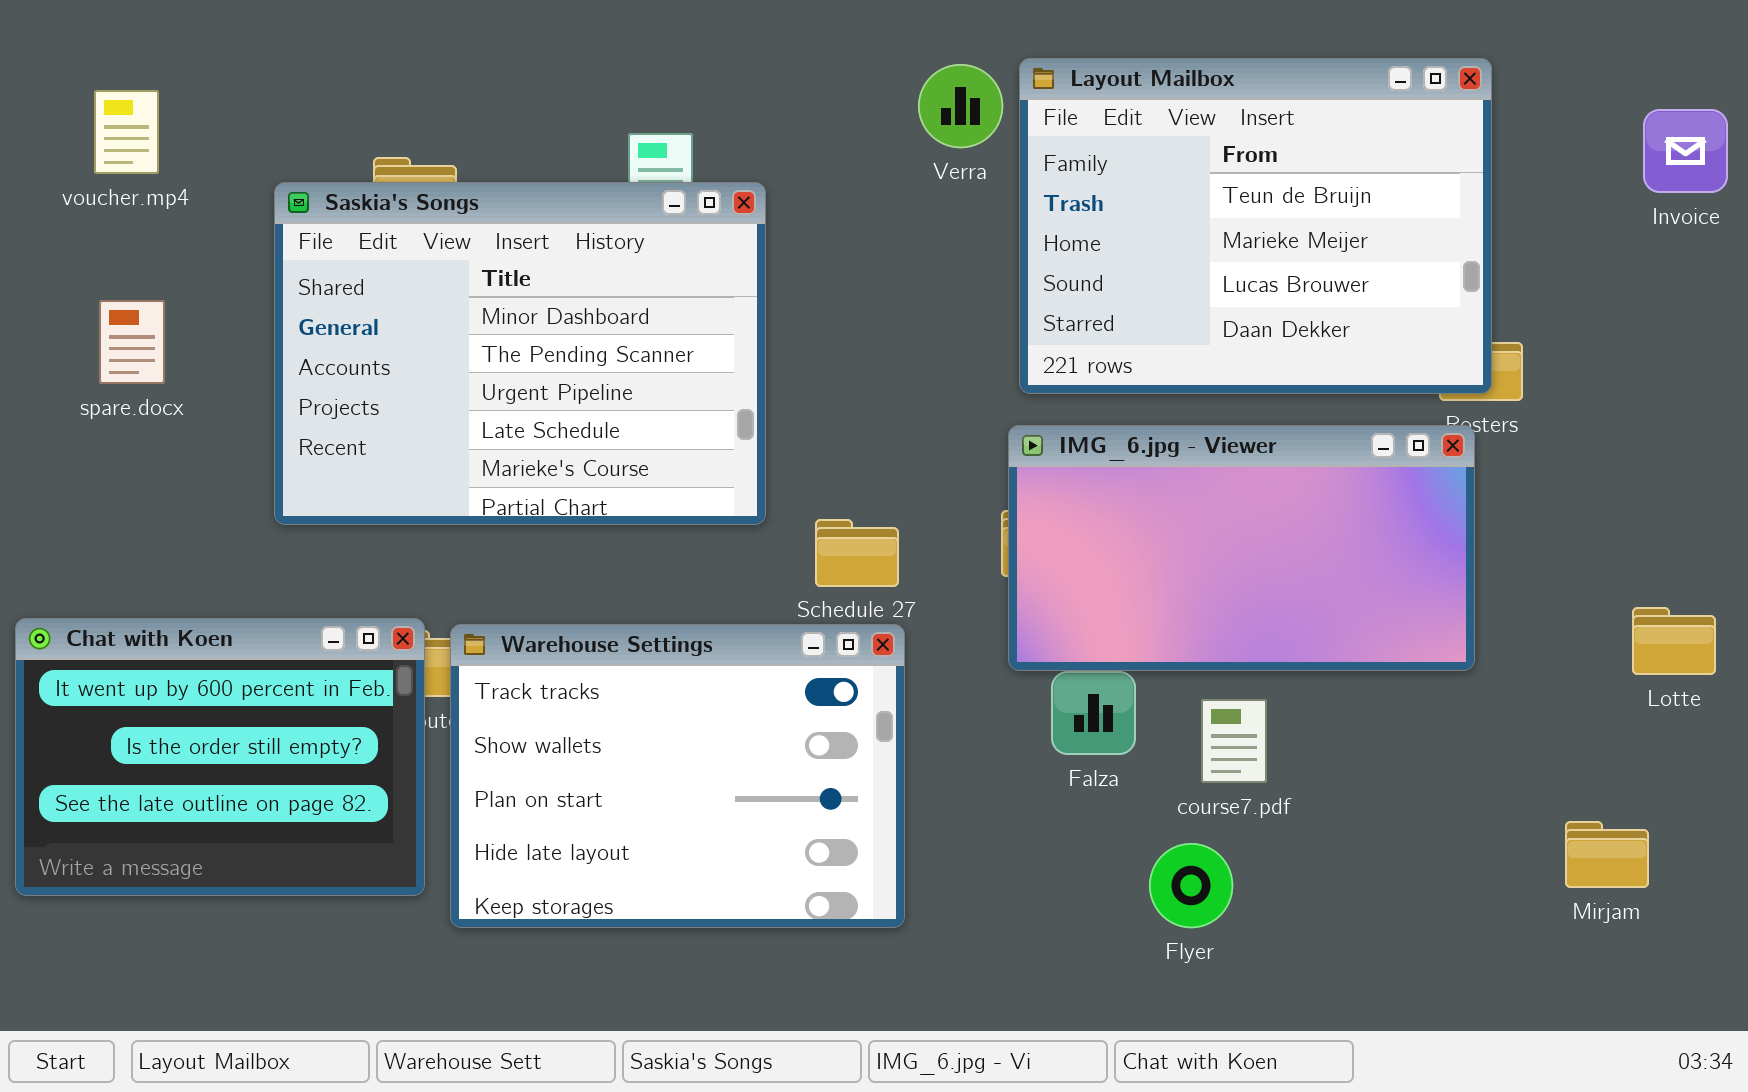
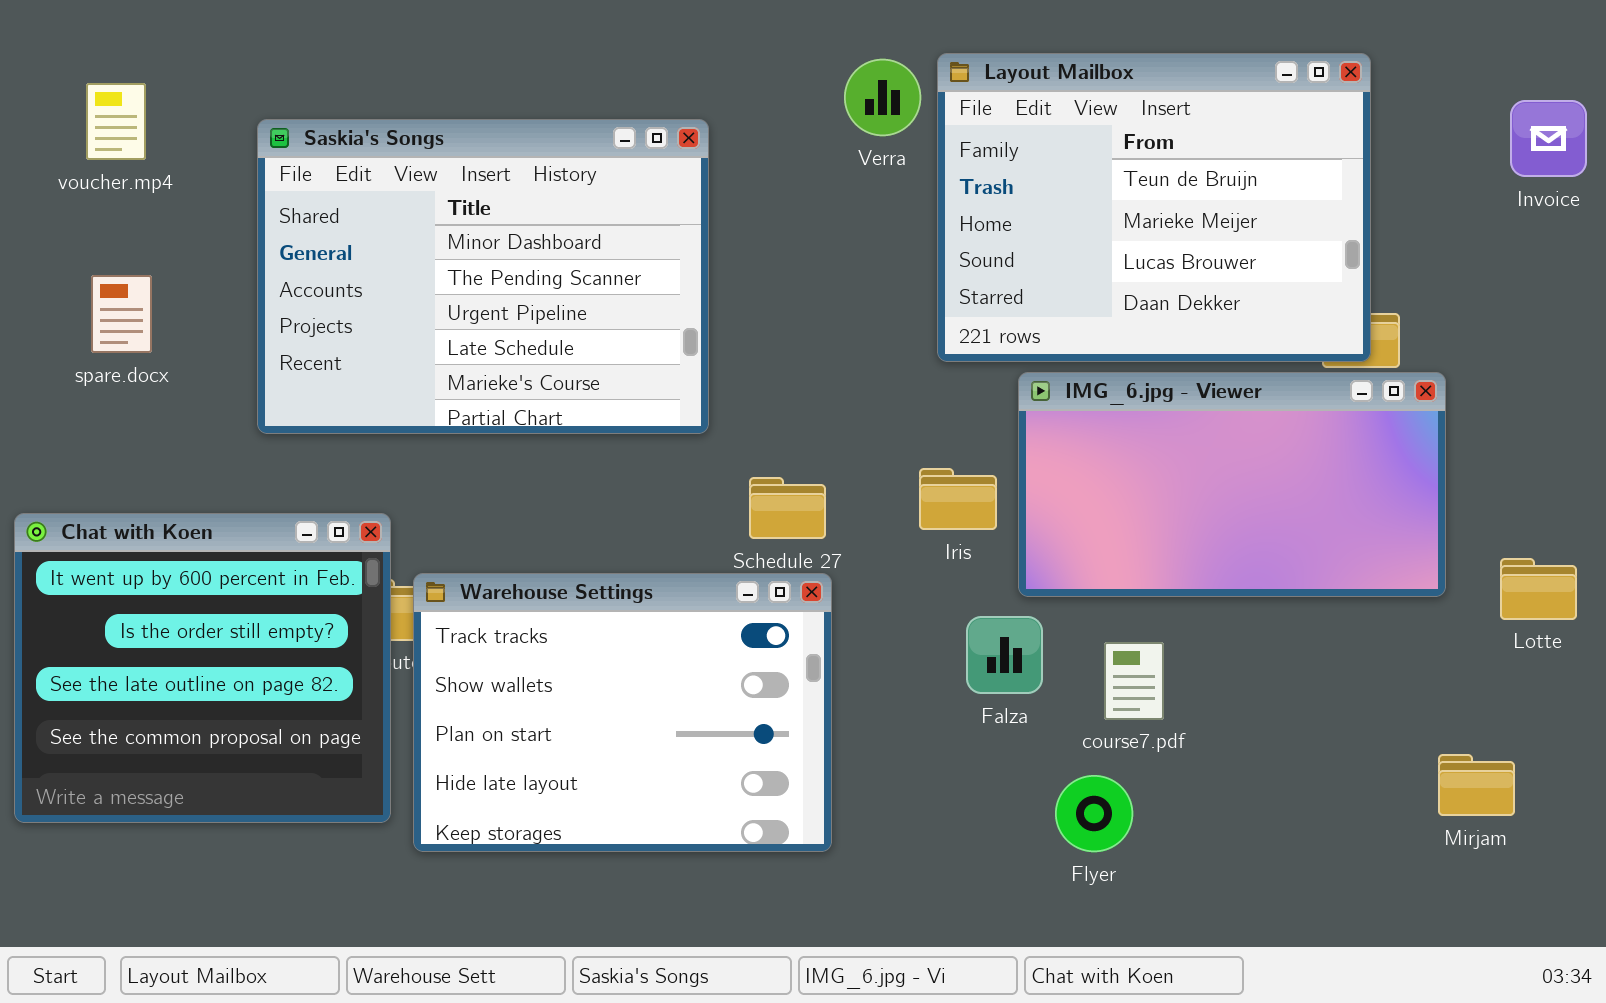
Saskia's Songs: [274,182,766,525] -> [257,119,709,434], moved
IMG_6.jpg - Viewer: [1008,425,1475,671] -> [1018,372,1446,597], moved
Chat with Koen: [15,618,425,896] -> [14,513,391,823], resized

